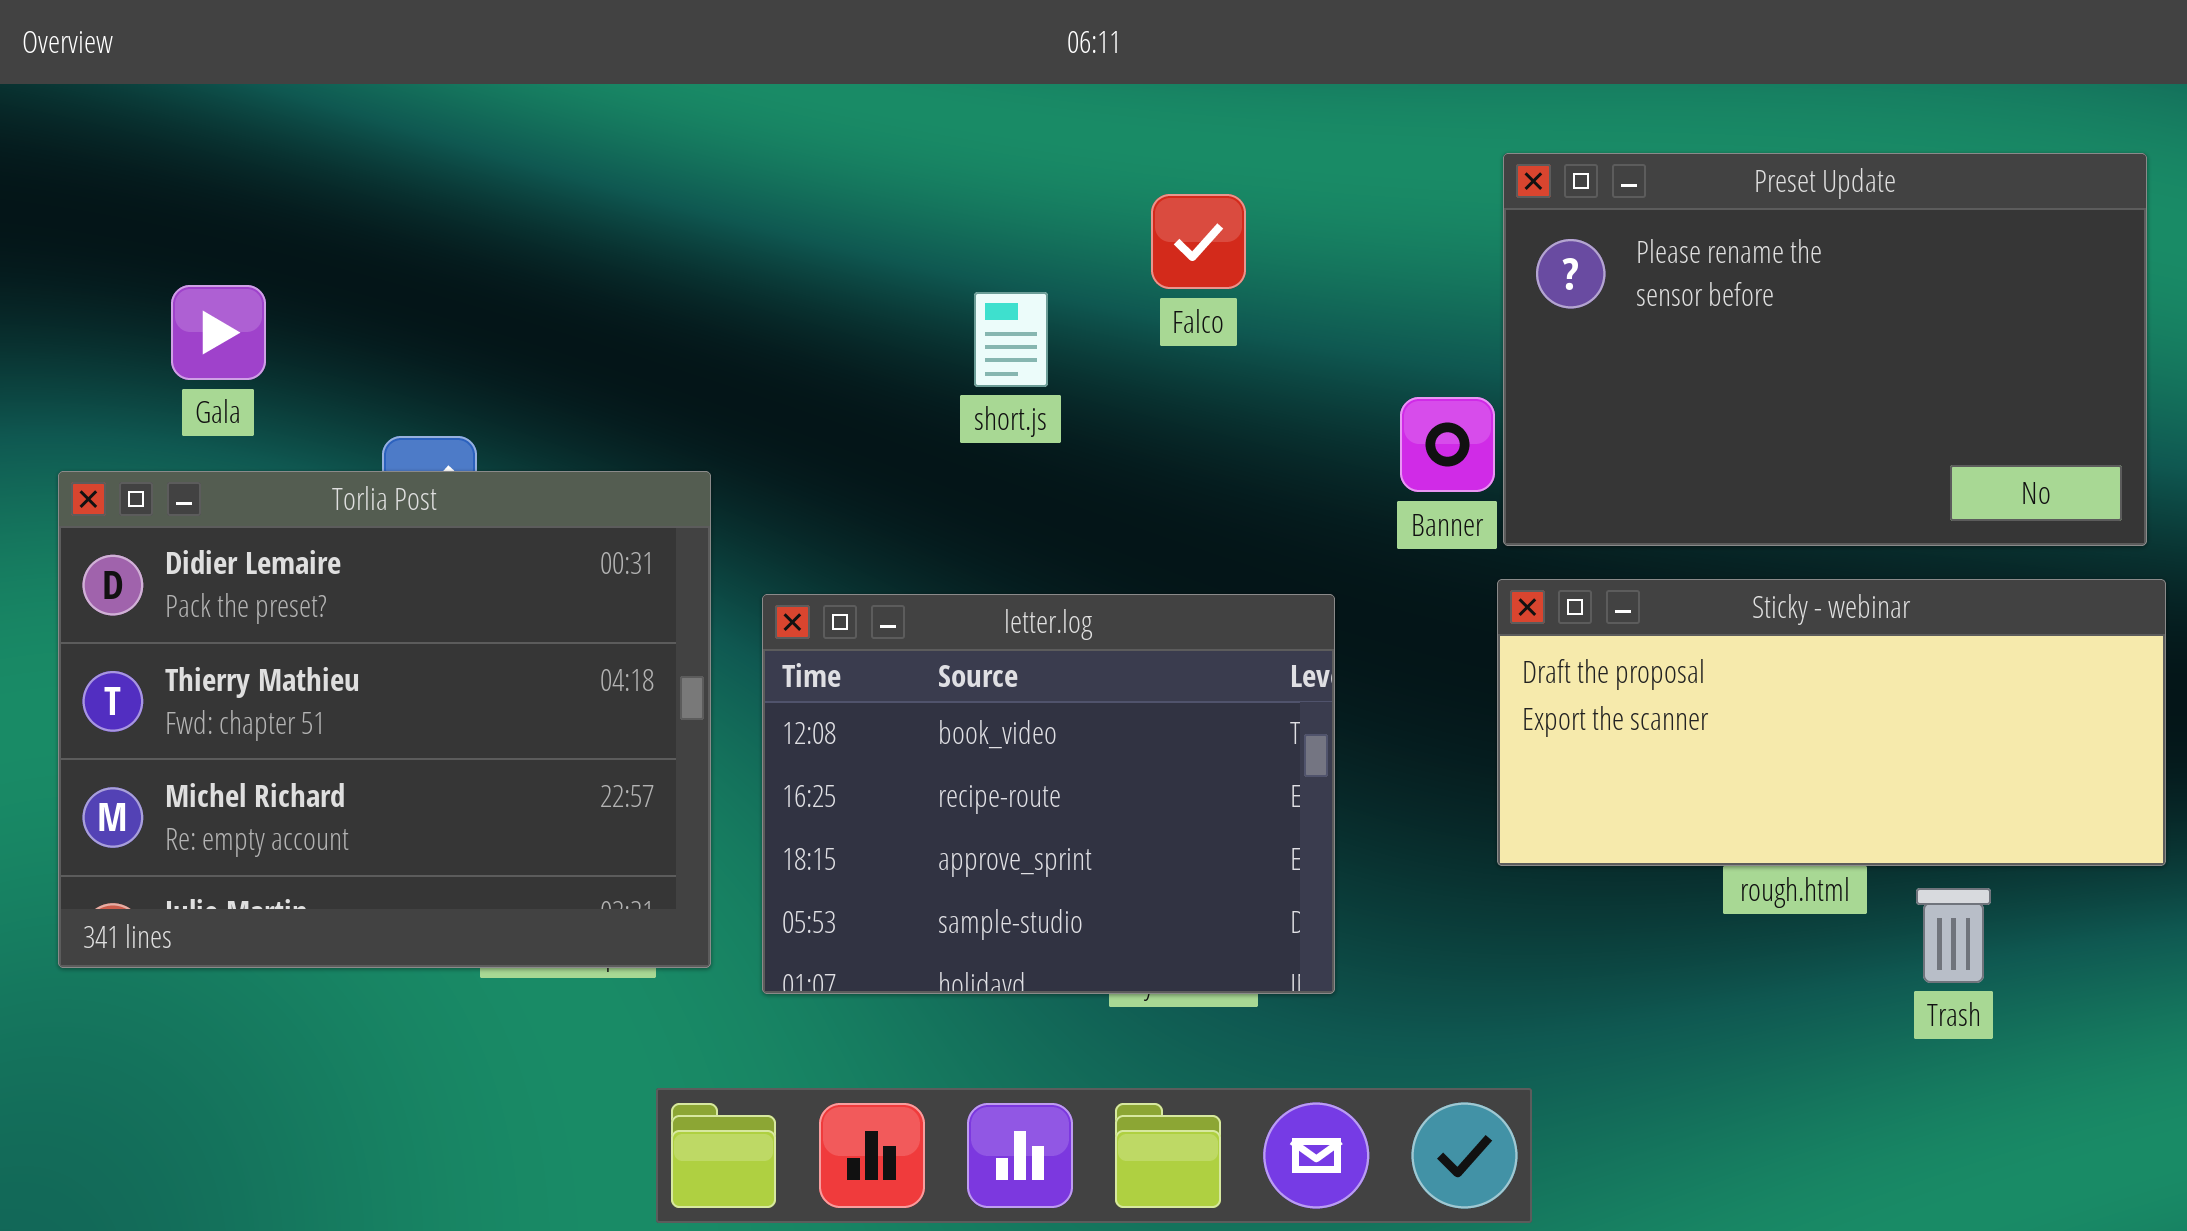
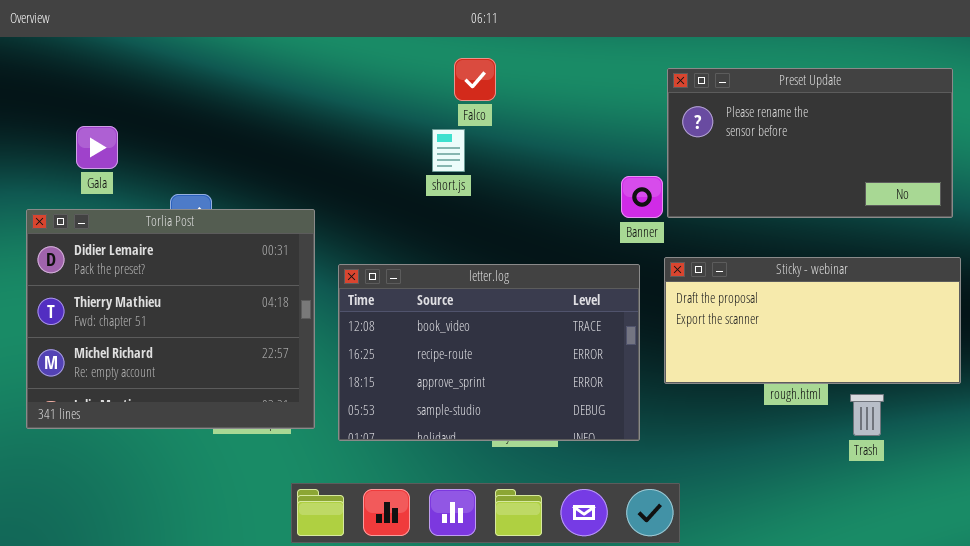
Preset Update: [1503,153,2147,546] -> [667,68,953,218], resized
Falco: [1151,194,1246,289] -> [454,58,496,101], moved
letter.log: [762,594,1335,994] -> [338,264,640,441], resized

